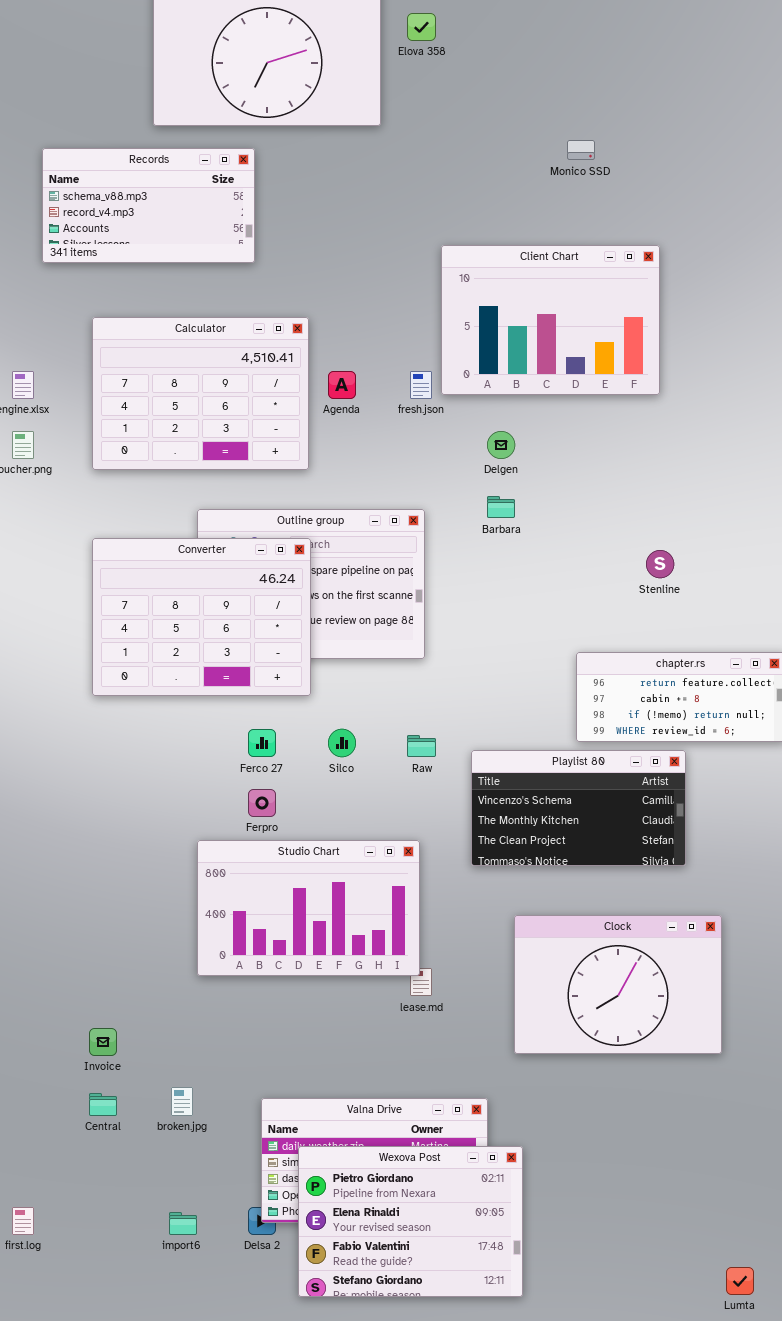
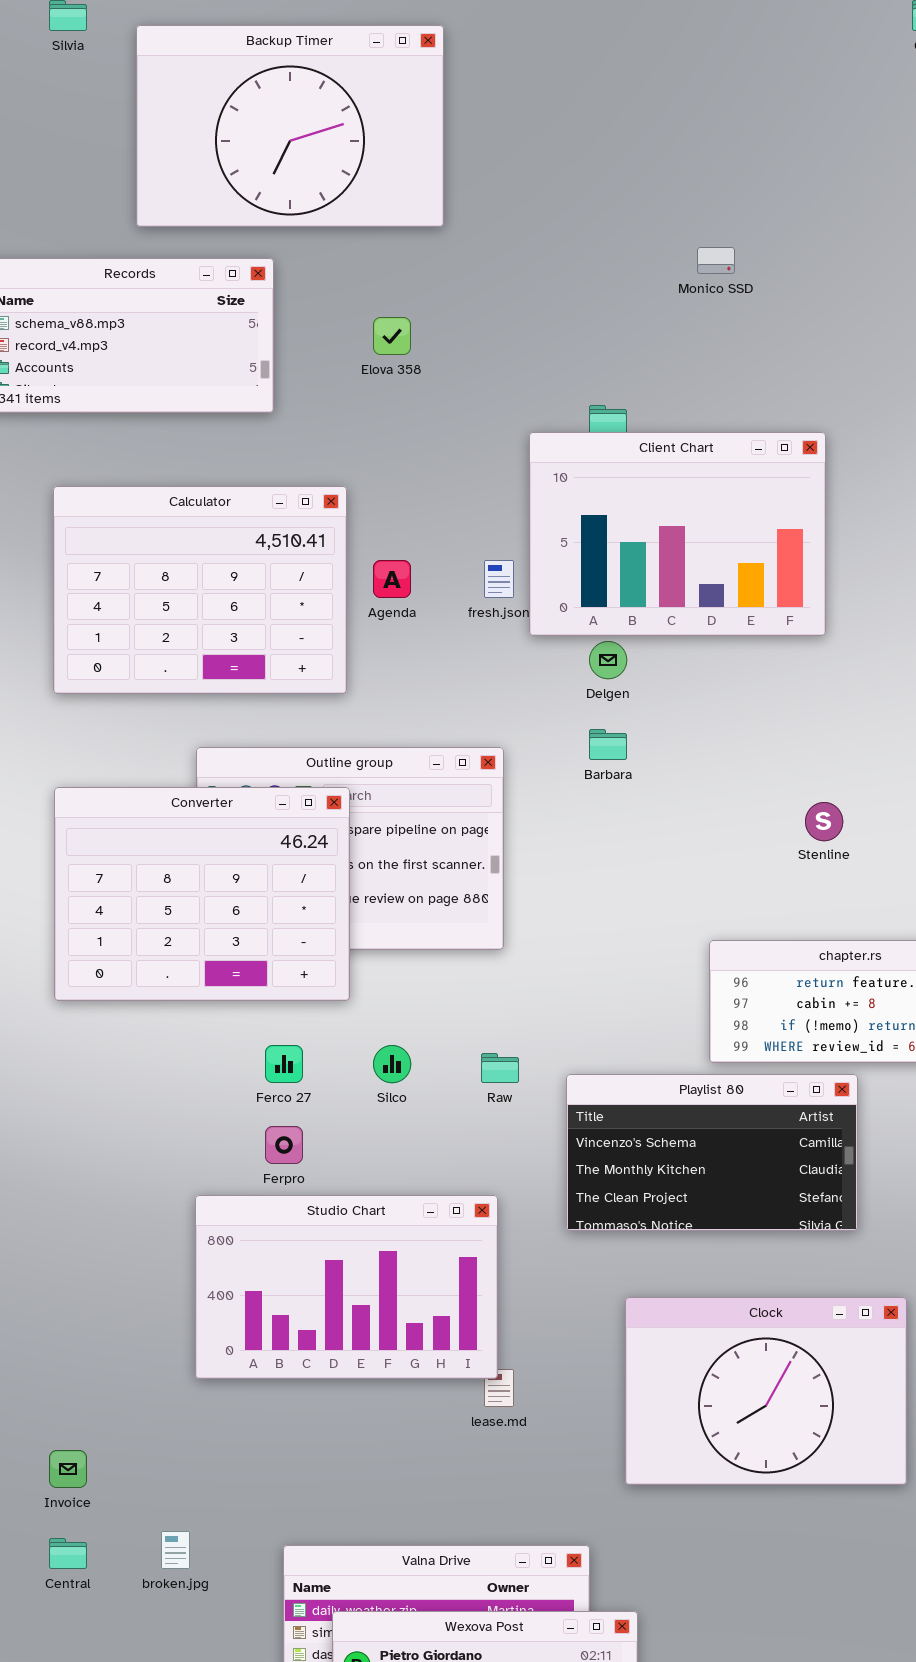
Elova 358: [407,13,436,41] -> [373,317,411,355], moved
Client Chart: [441,245,660,395] -> [529,432,826,636], moved

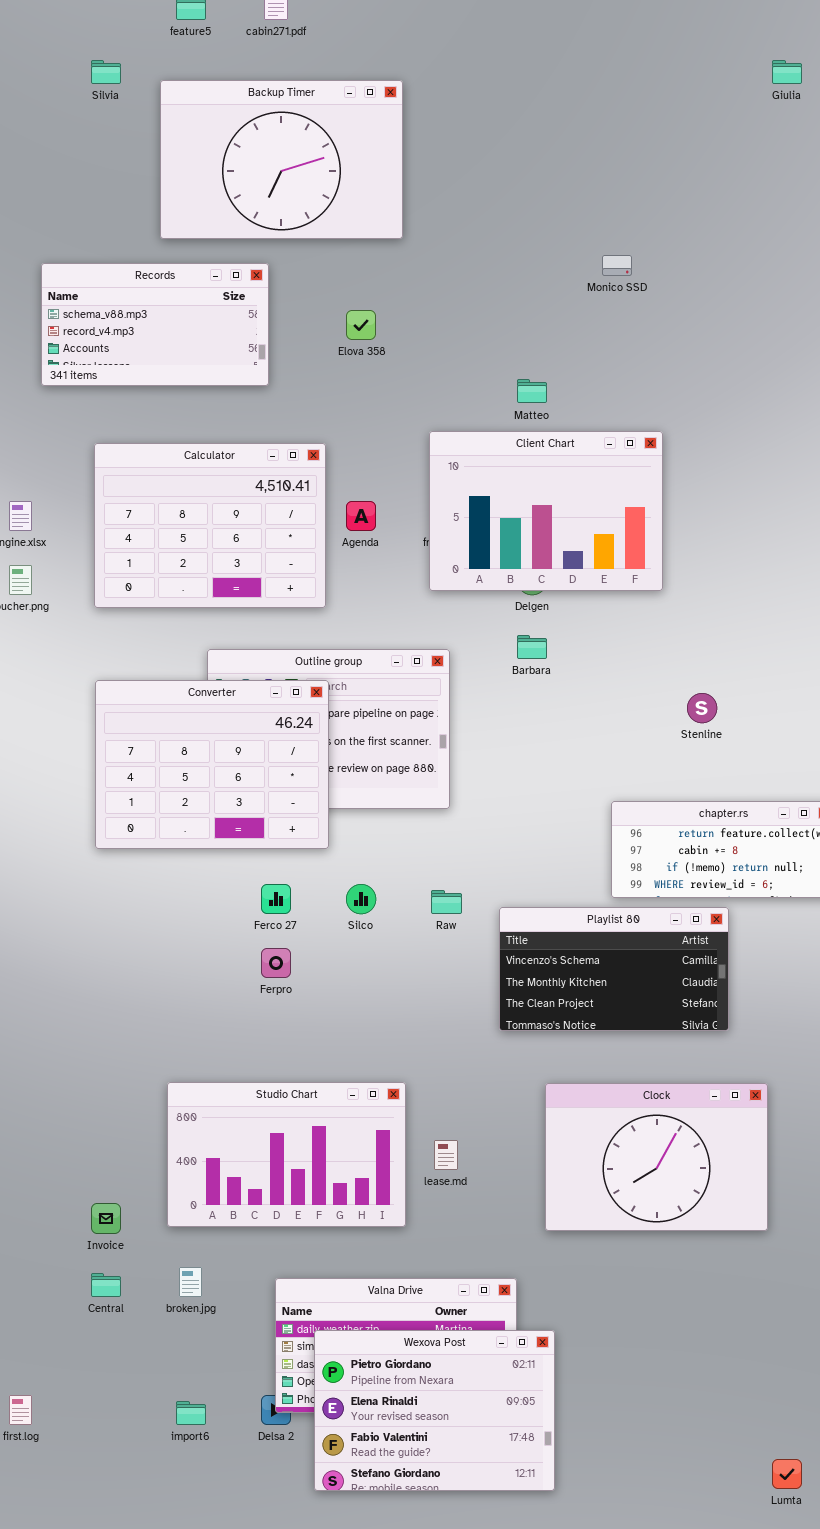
Client Chart: [529,432,826,636] -> [429,431,663,591], moved
Studio Chart: [195,1195,498,1379] -> [167,1082,406,1227], moved

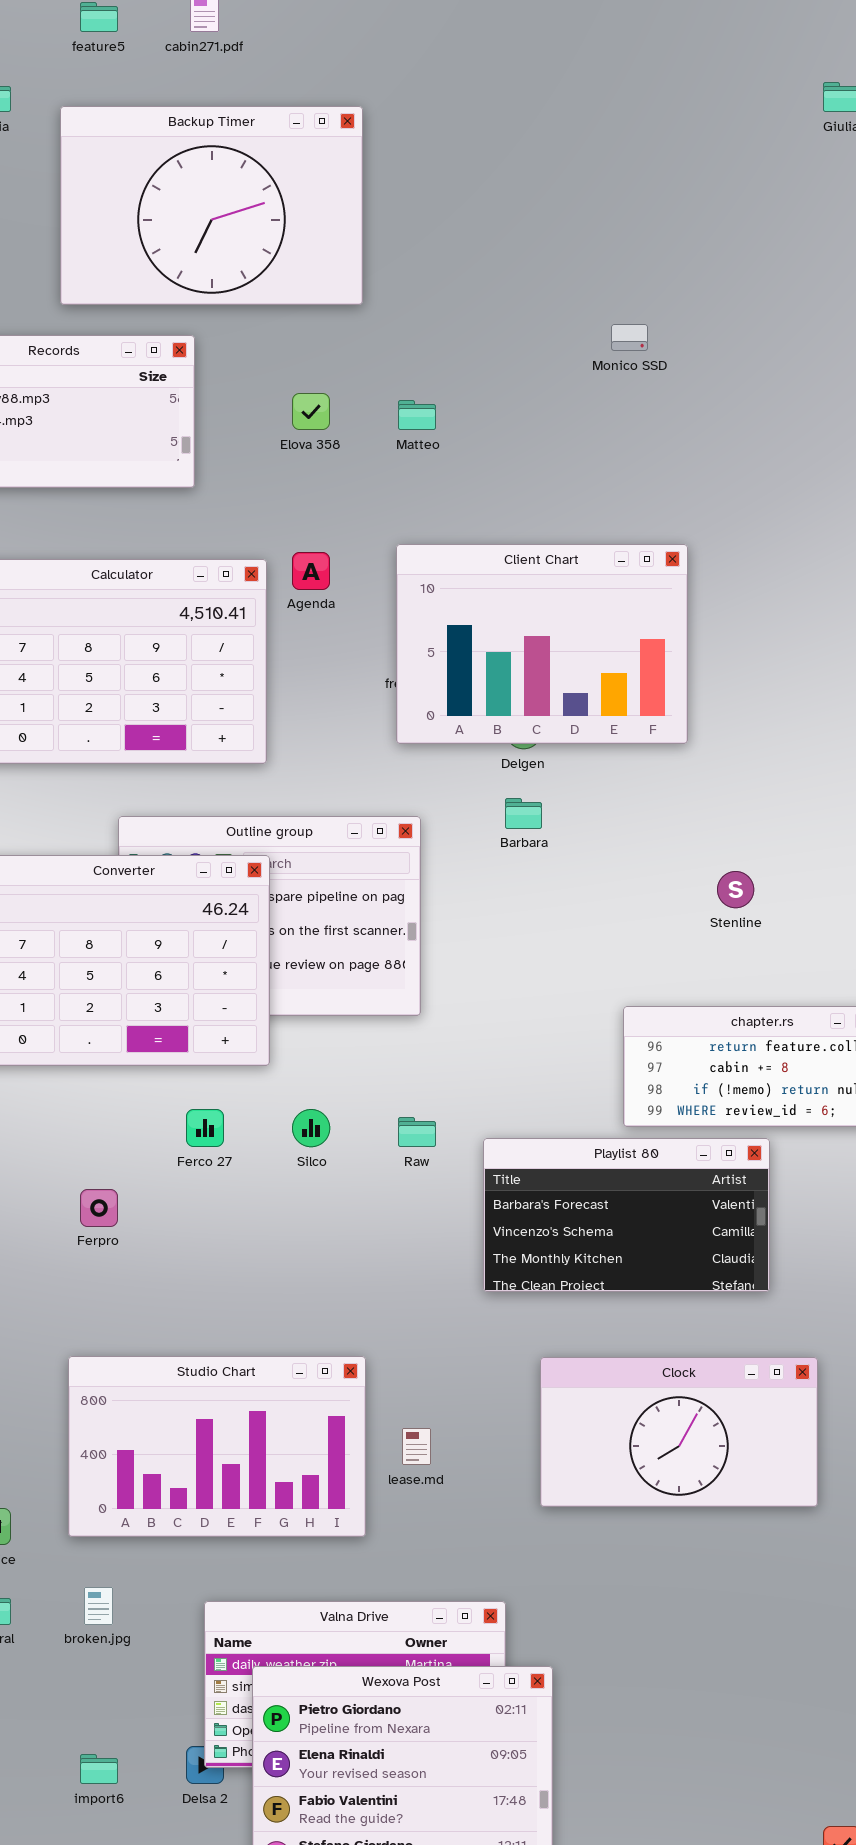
Matteo: [517,379,547,403] -> [398,400,436,430], moved
Agenda: [346,501,376,531] -> [292,552,330,590], moved
Playlist 80: [499,907,729,1031] -> [483,1138,770,1292], scrolled up 1 row
Ferpro: [261,948,291,978] -> [80,1189,118,1227], moved
Clock: [545,1083,768,1231] -> [540,1357,818,1507], resized

